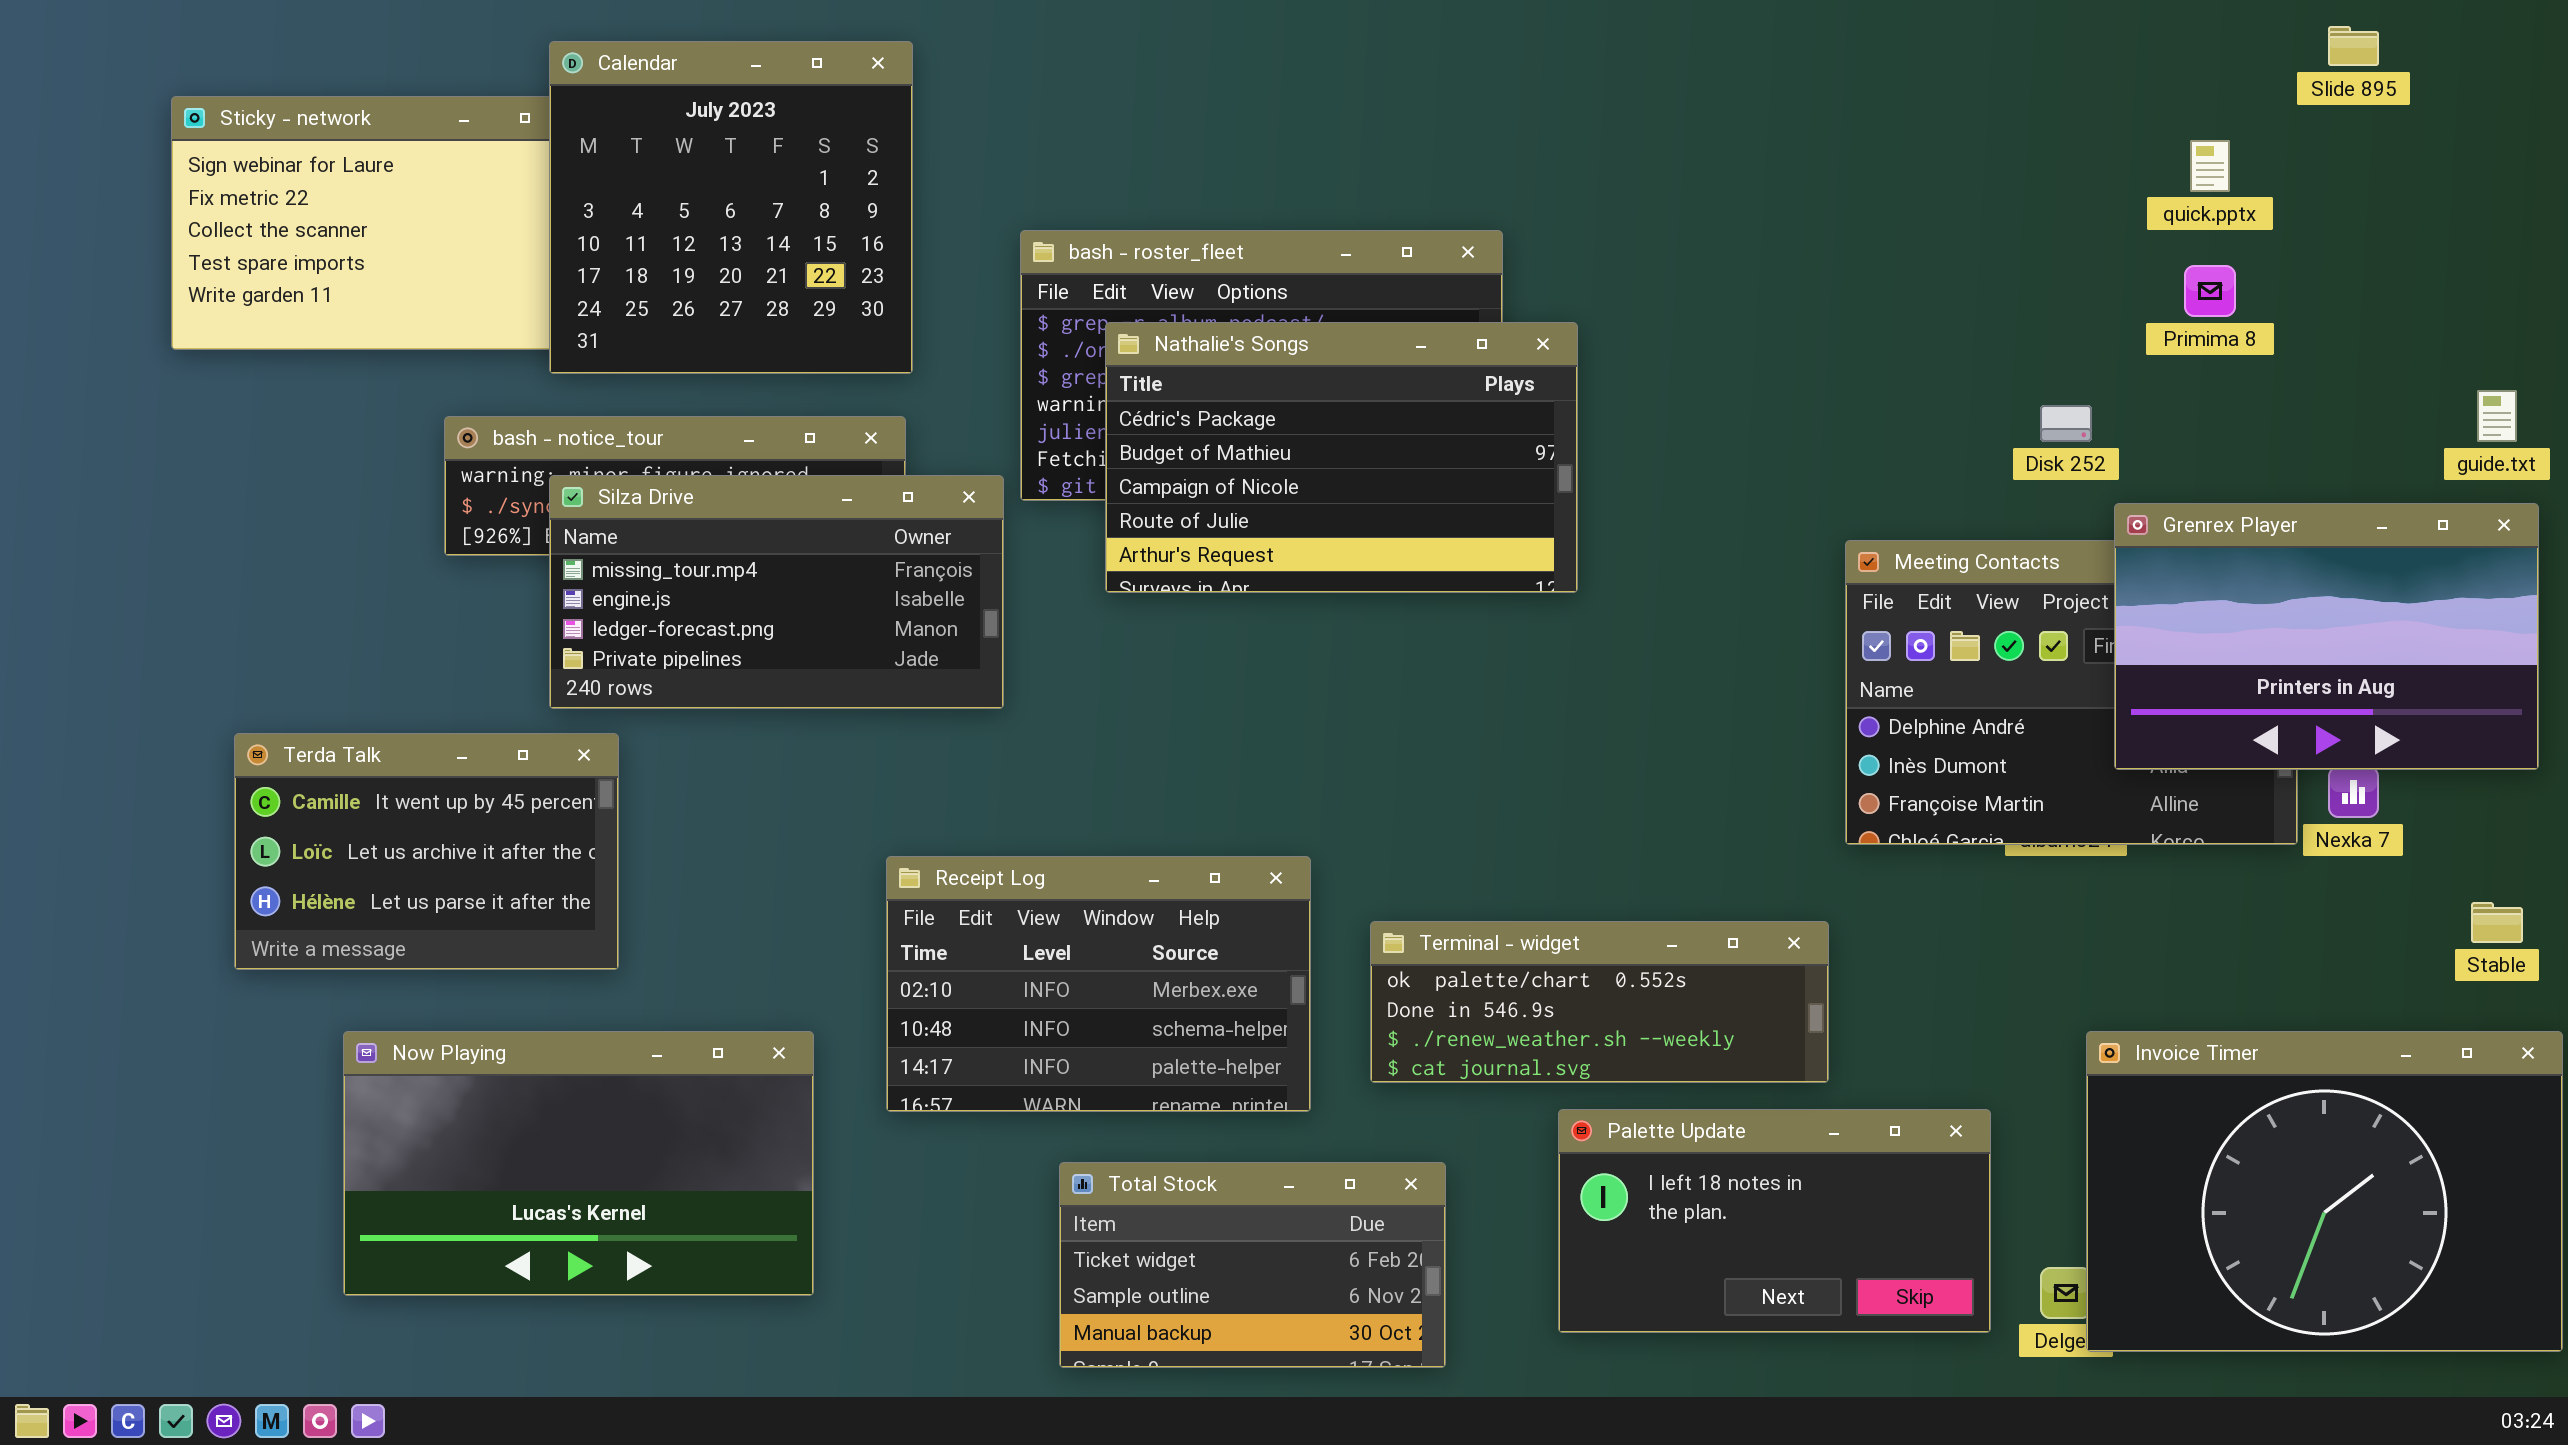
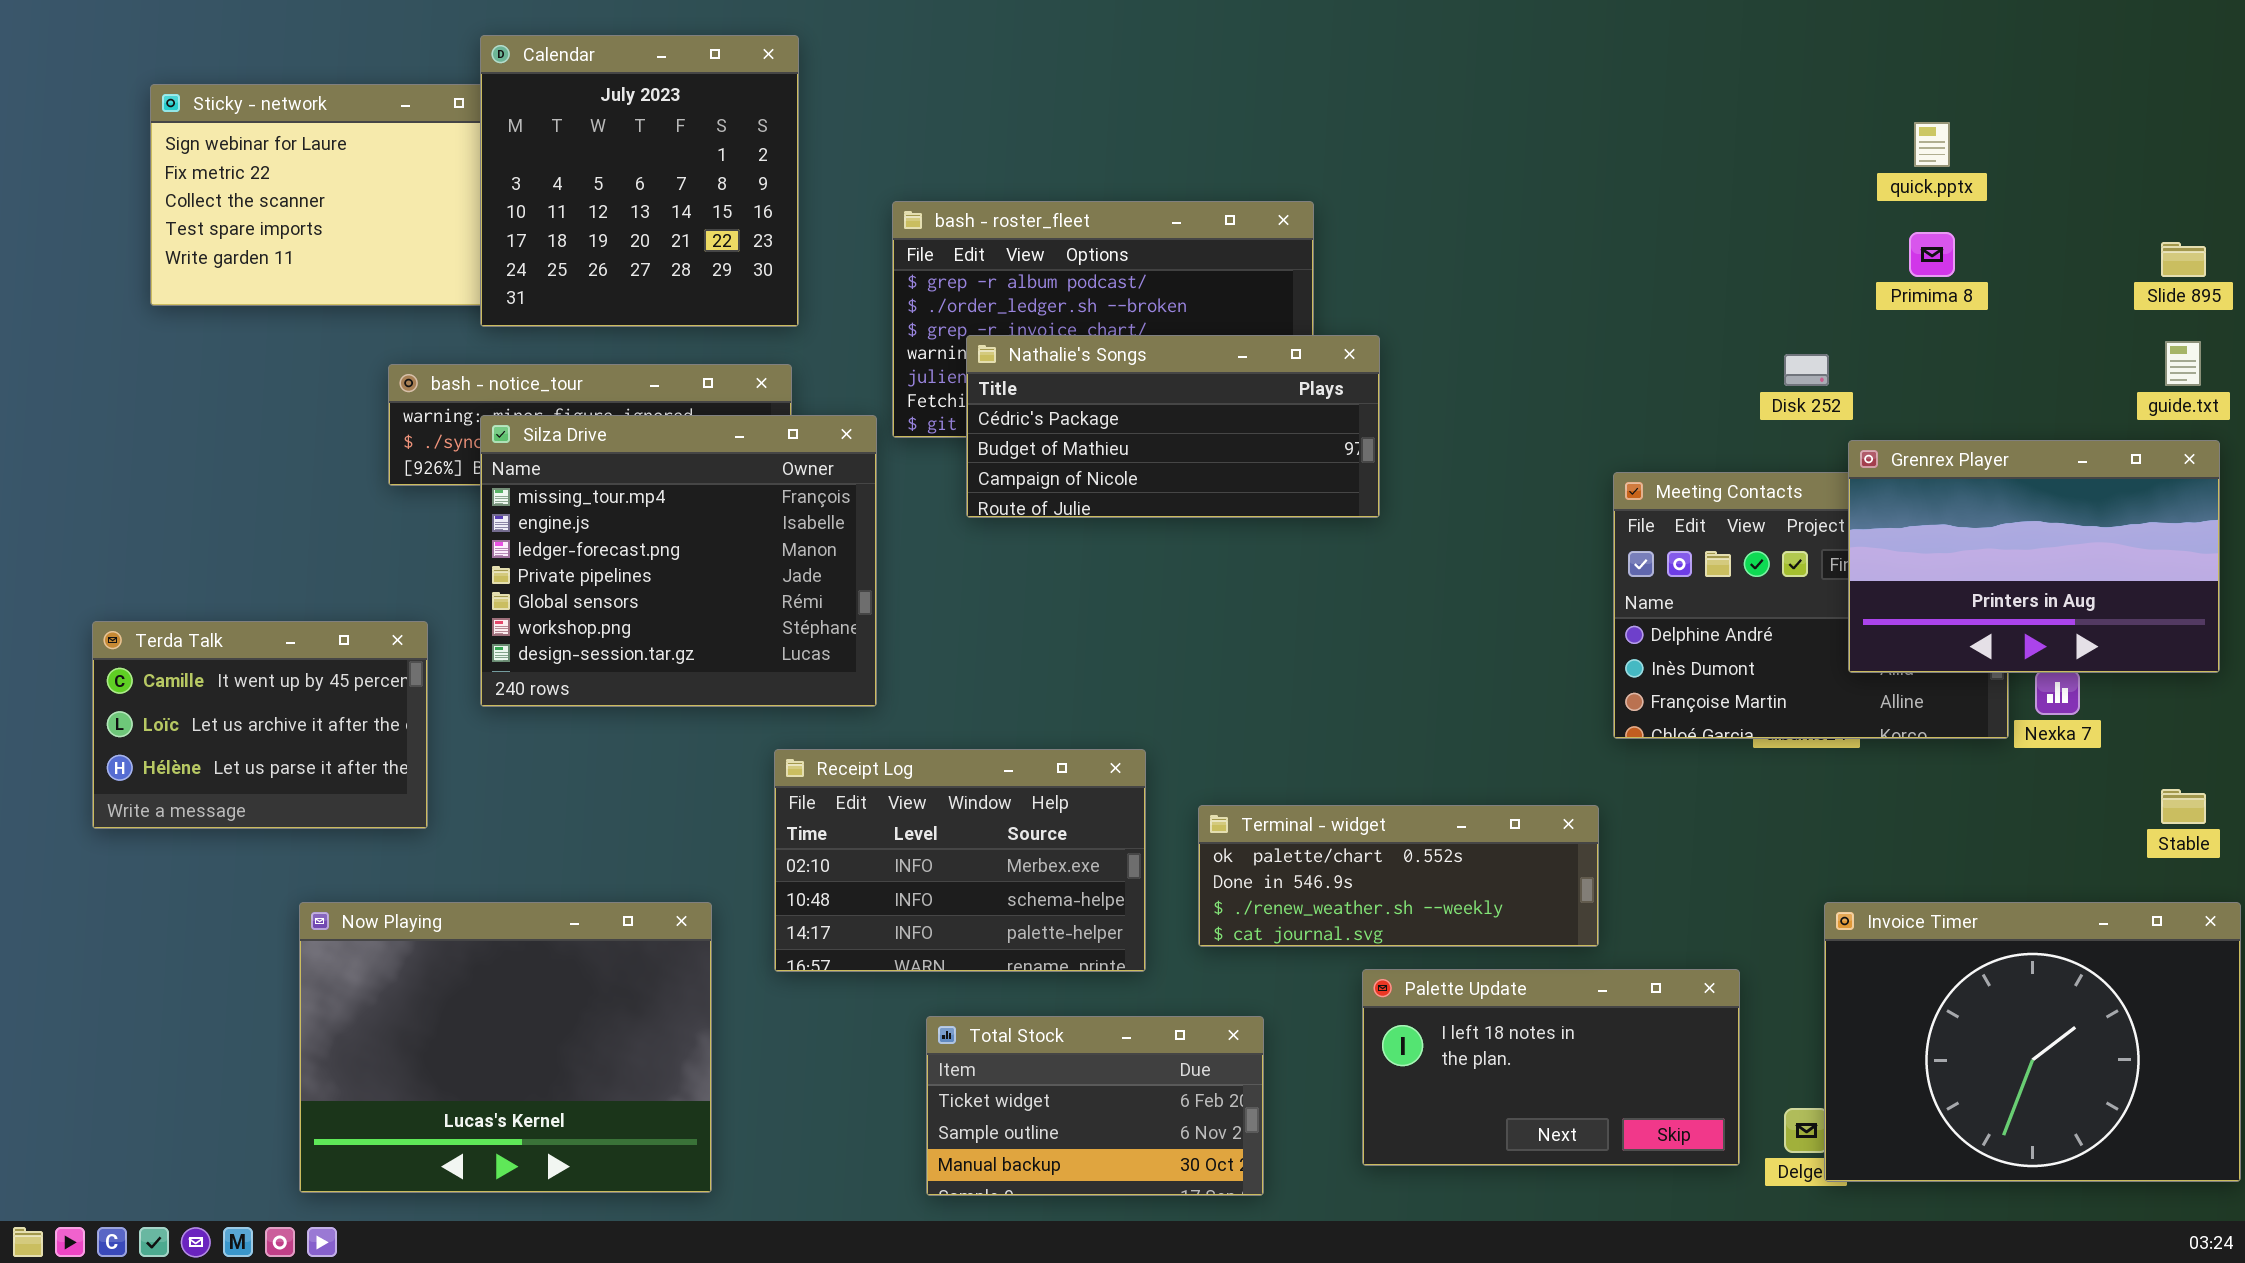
Slide 895: [2328,26,2379,66] -> [2161,242,2206,277], moved
Nathalie's Songs: [1105,322,1578,593] -> [966,335,1380,518], resized
Silza Drive: [549,475,1004,709] -> [480,415,877,707], resized
Terda Talk: [234,733,619,970] -> [92,621,428,829], moved
Now Playing: [343,1031,814,1296] -> [299,902,712,1193], resized

